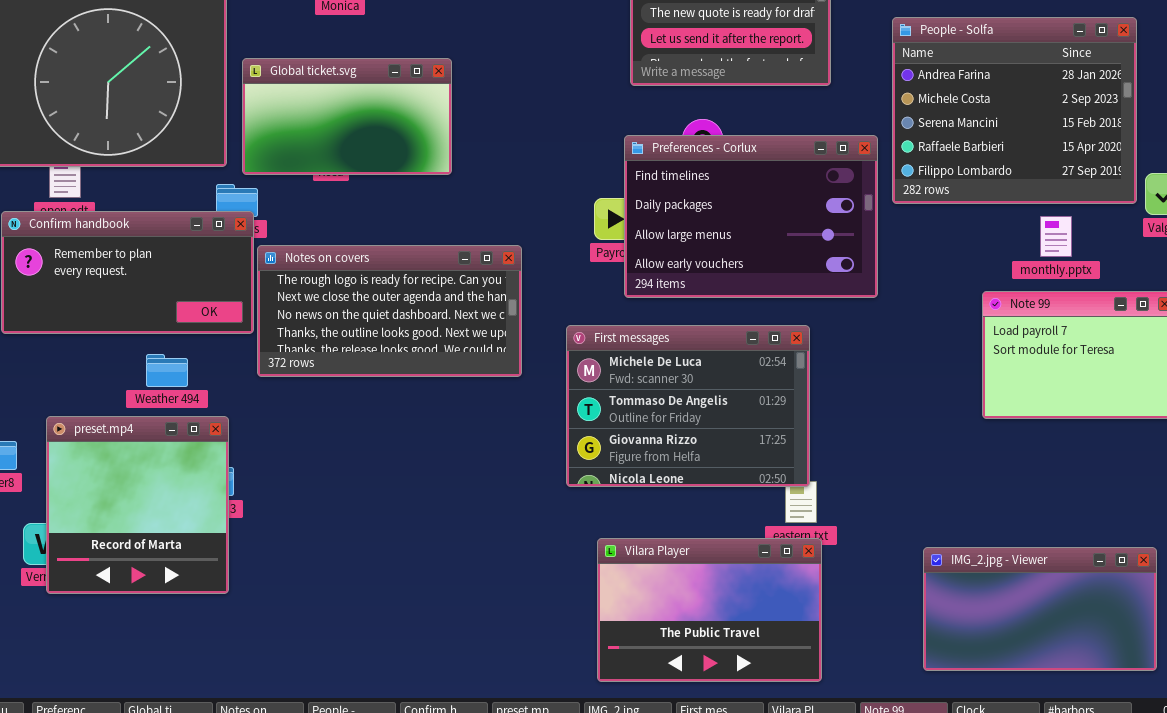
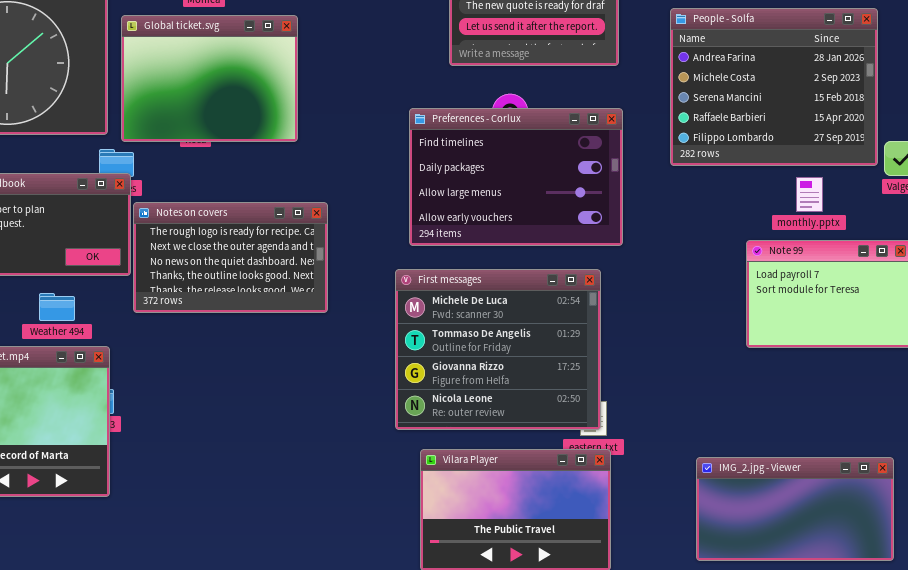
Global ticket.svg: [242,58,452,175] -> [121,15,298,142], resized
Preferences - Corlux: [624,135,878,298] -> [409,108,623,246], moved
Notes on covers: [257,245,522,377] -> [133,202,328,313], resized
First messages: [566,325,810,487] -> [395,269,601,430], resized

